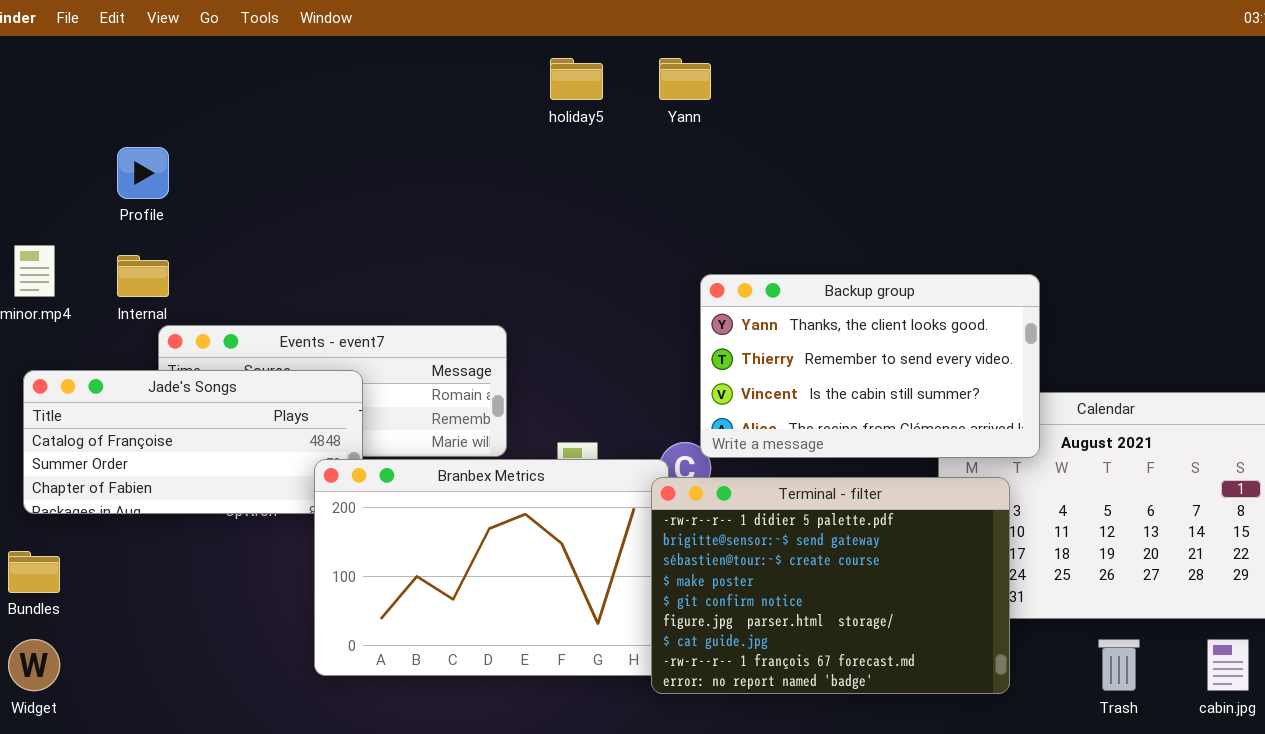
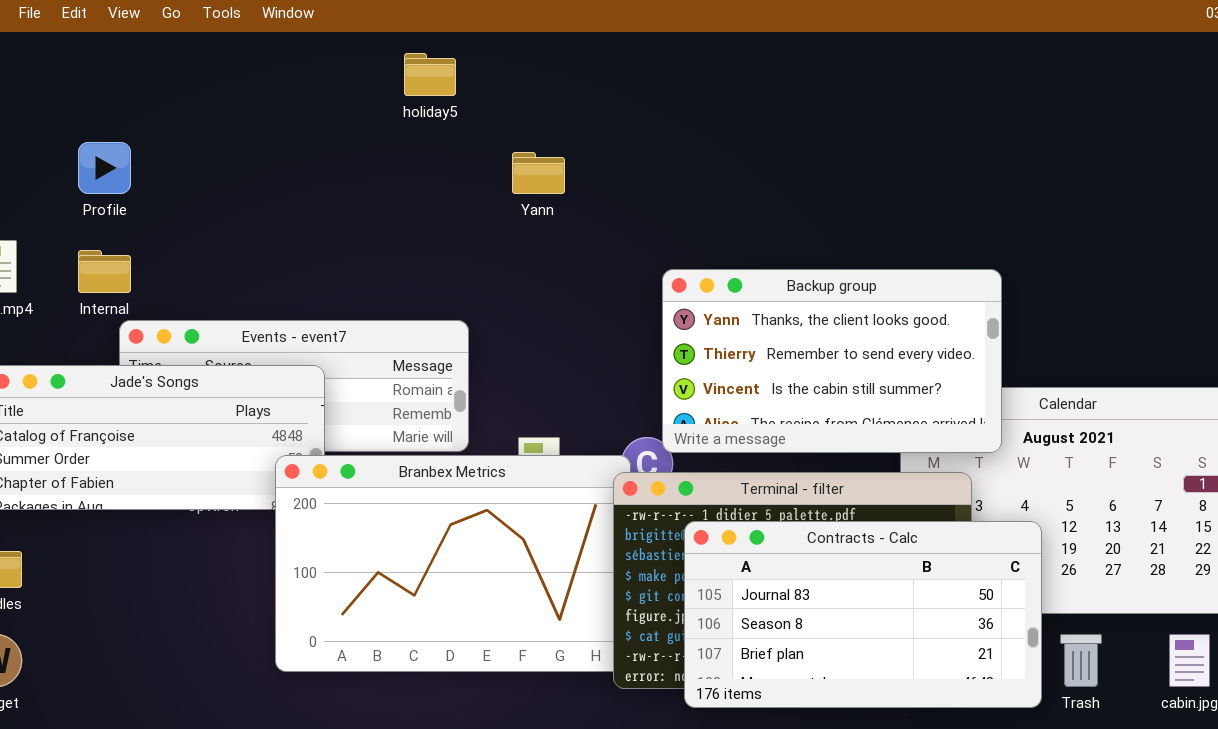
holiday5: [550,58,603,100] -> [404,53,456,96], moved
Yann: [659,58,711,100] -> [512,152,565,194], moved
Contracts - Calc: none -> [684,521,1042,708], opened

